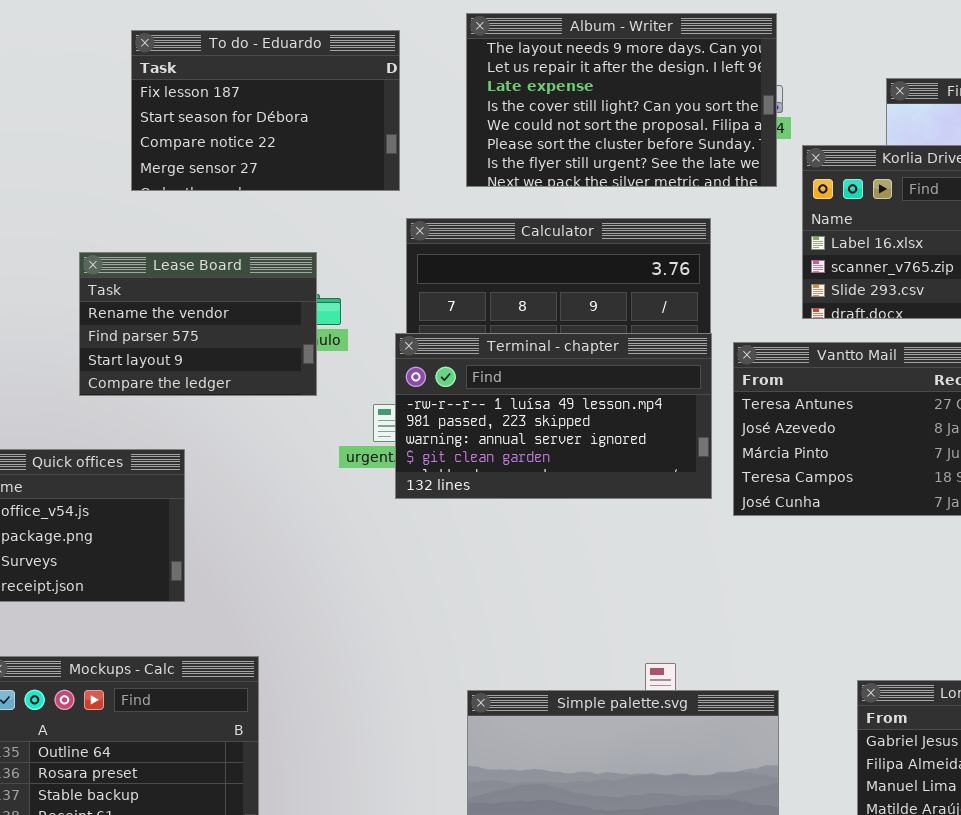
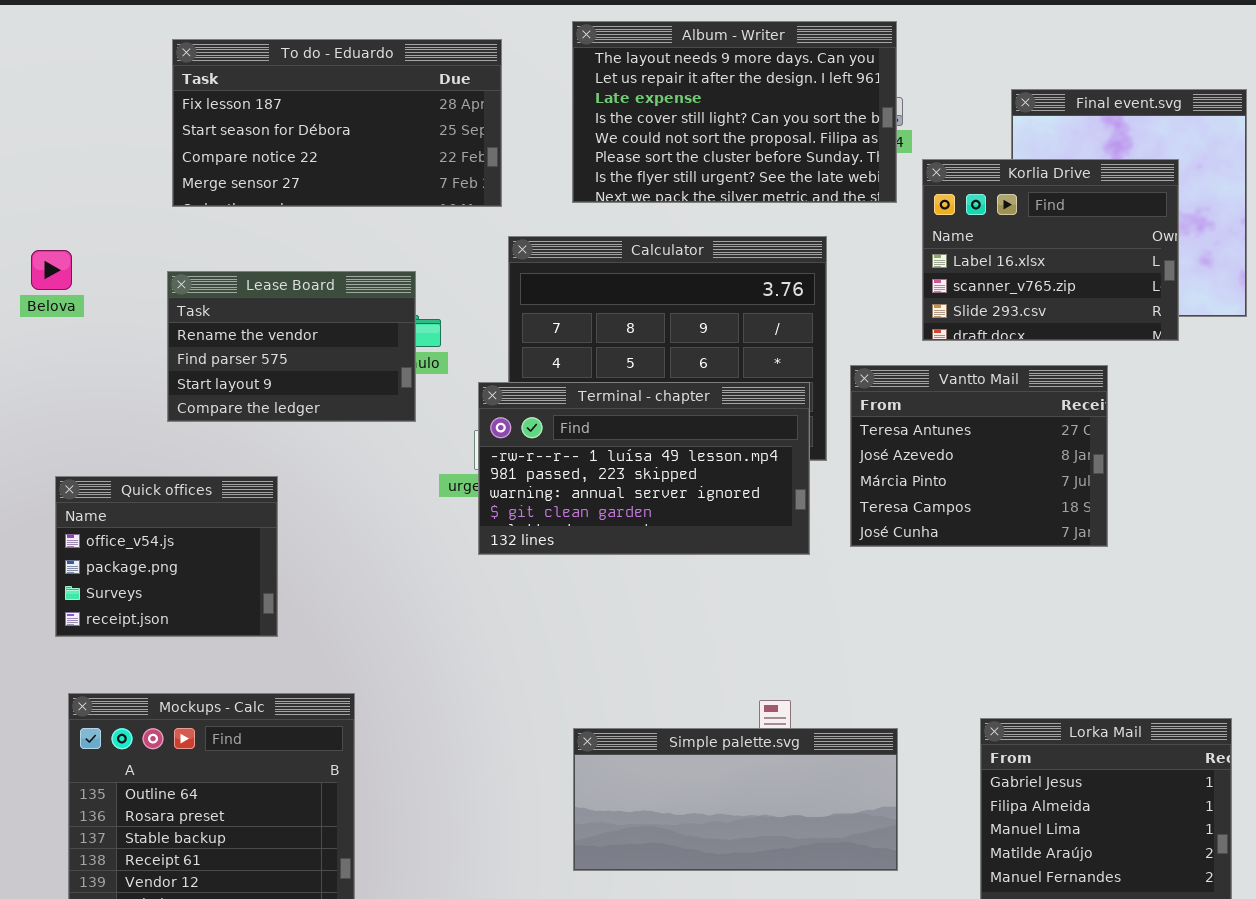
To do - Eduardo: [131,30,400,191] -> [172,39,502,207], resized
Terminal - chapter: [395,333,712,499] -> [478,382,810,555], moved

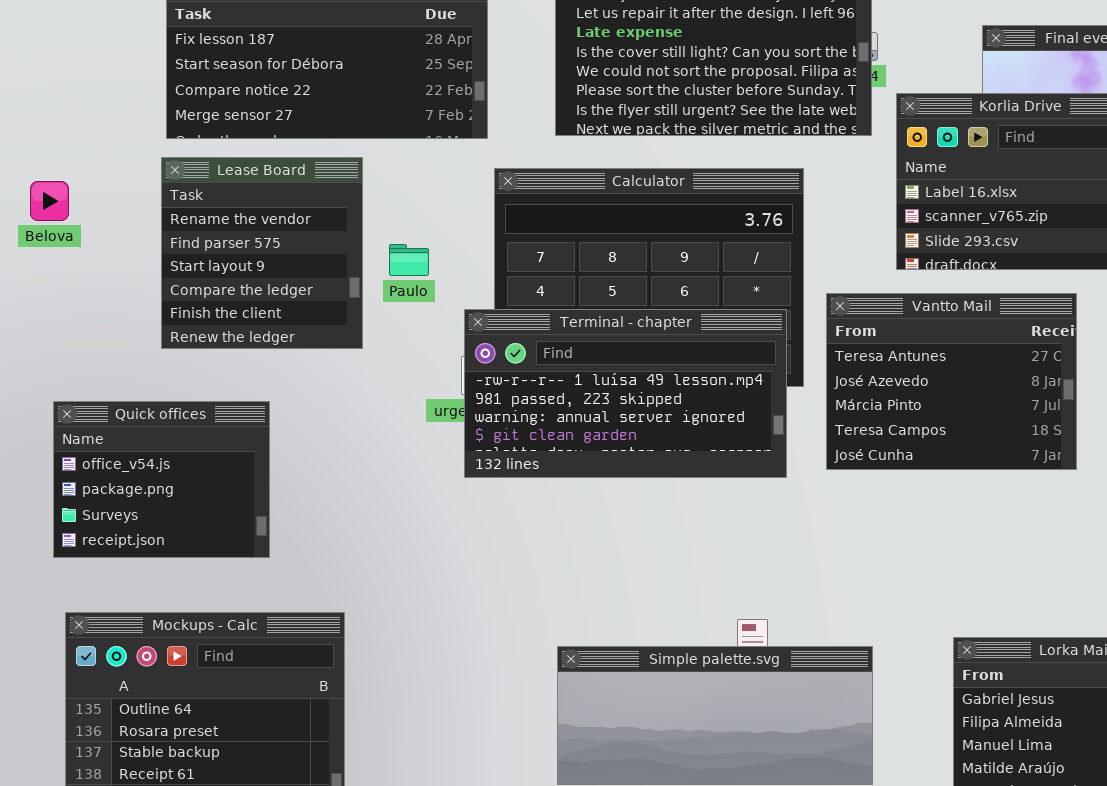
Lease Board: [167,271,416,422] -> [161,157,363,349], resized

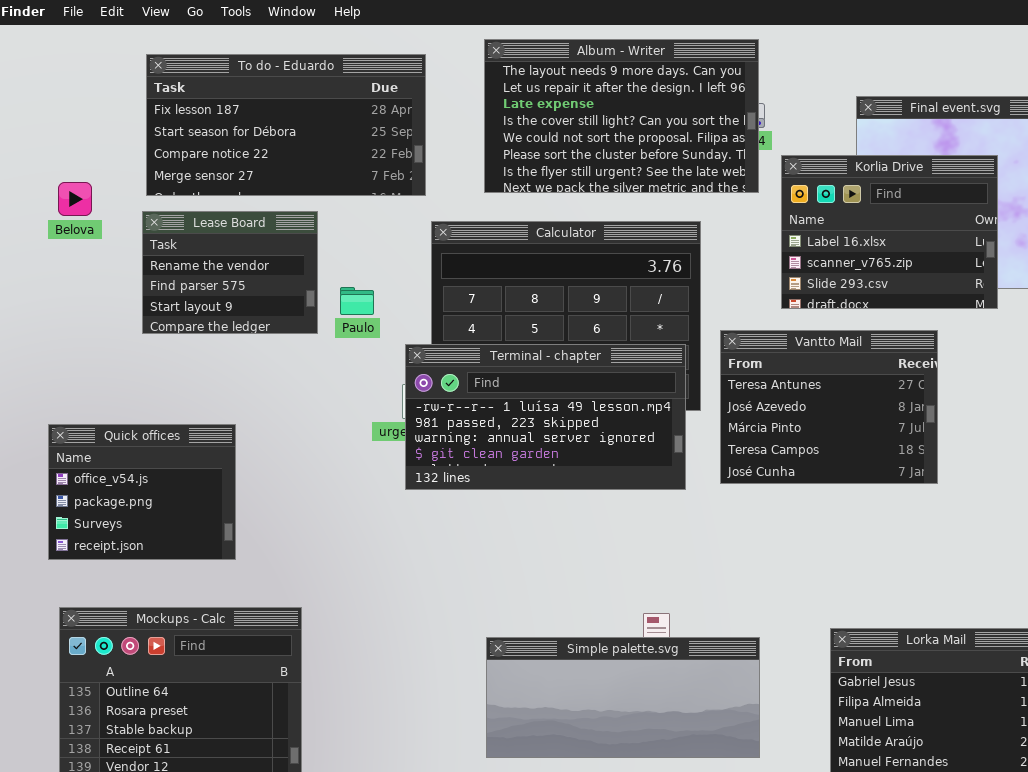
Lease Board: [161,157,363,349] -> [142,211,318,334], resized
Belova: [30,181,69,221] -> [58,182,92,216], moved

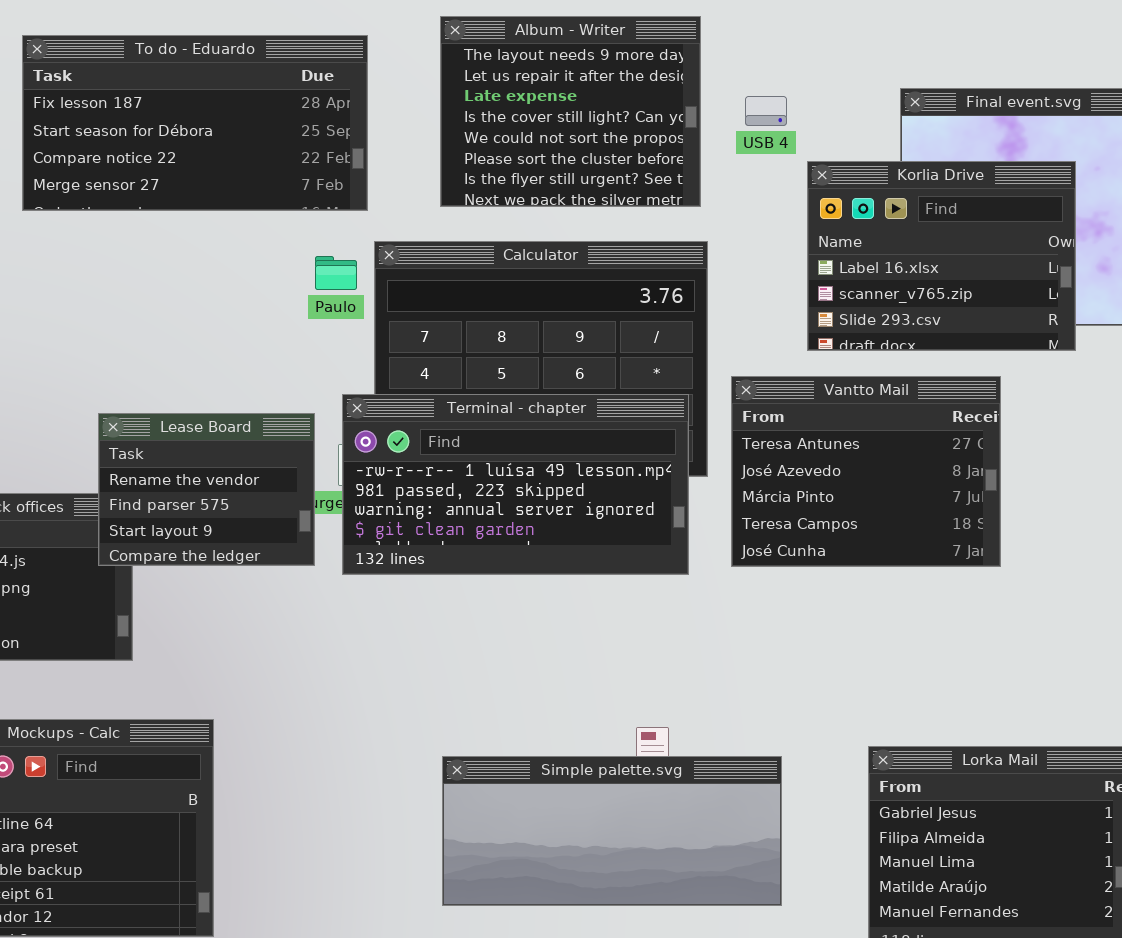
Album - Writer: [484,39,759,193] -> [440,16,701,207], resized
Lease Board: [142,211,318,334] -> [98,413,315,566], moved
Paulo: [340,287,374,315] -> [315,256,357,290], moved

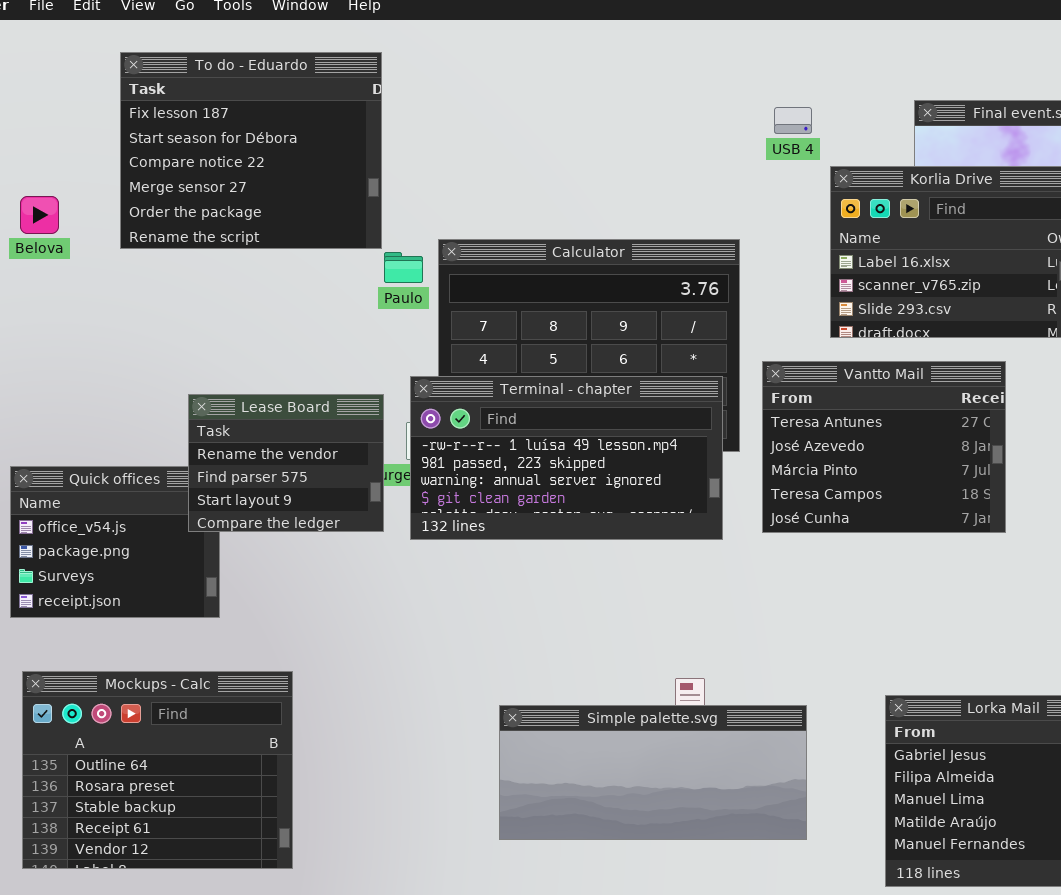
Album - Writer: [440,16,701,207] -> none, closed
To do - Eduardo: [22,35,368,211] -> [120,52,382,249], resized

